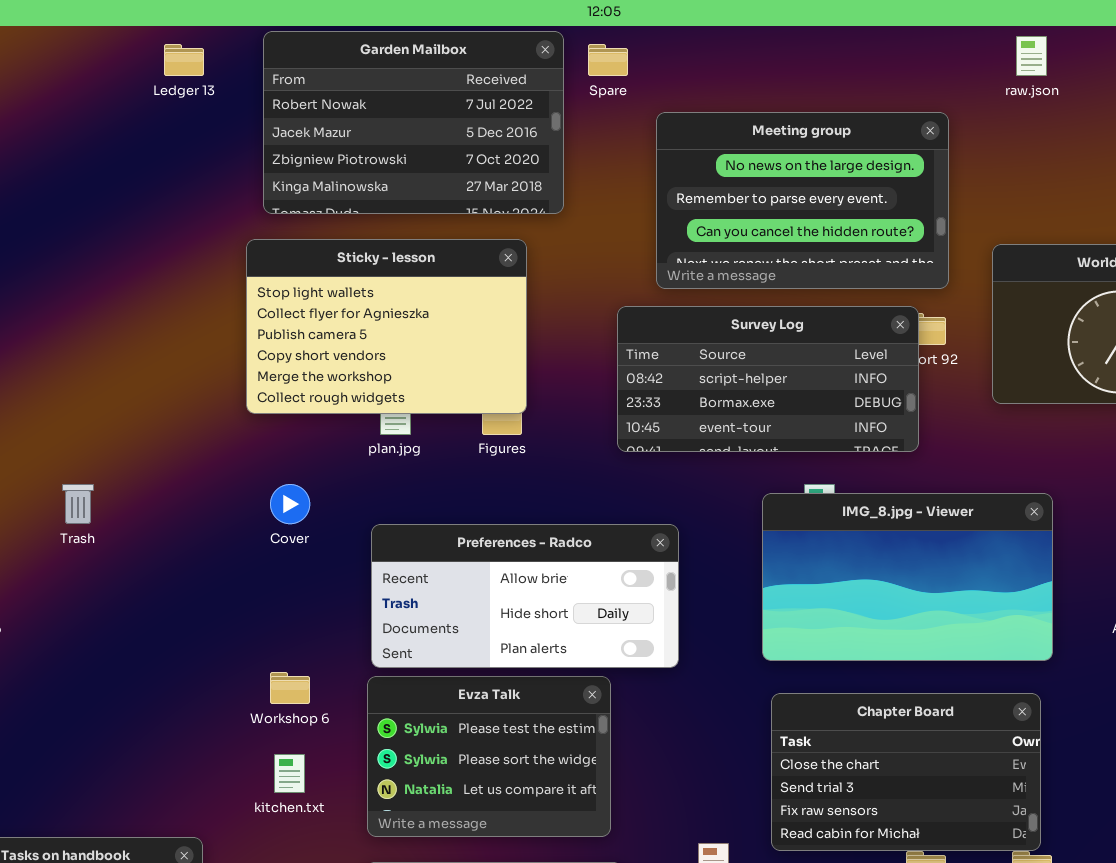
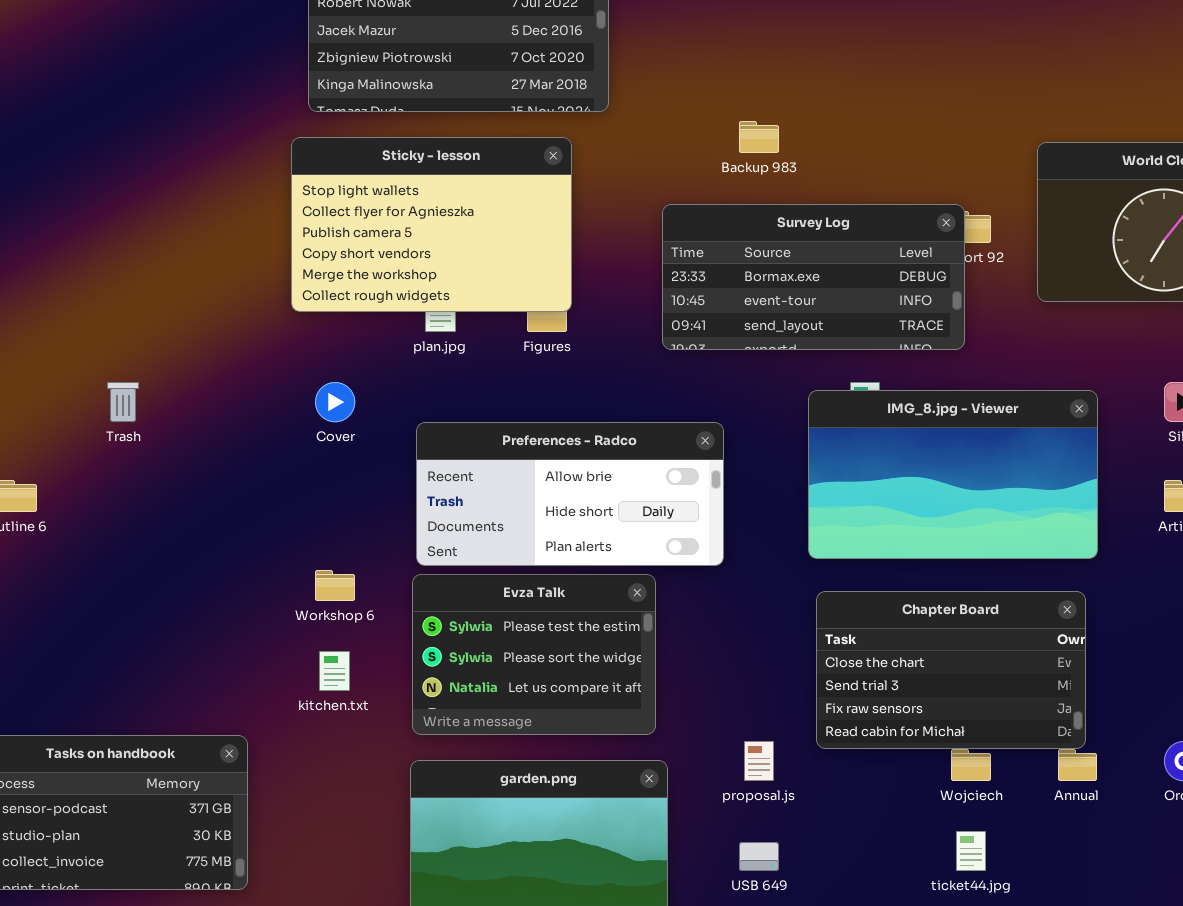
Meeting group: [656,112,949,289] -> none, closed
Survey Log: [617,306,919,452] -> [662,204,965,350], scrolled down 1 row

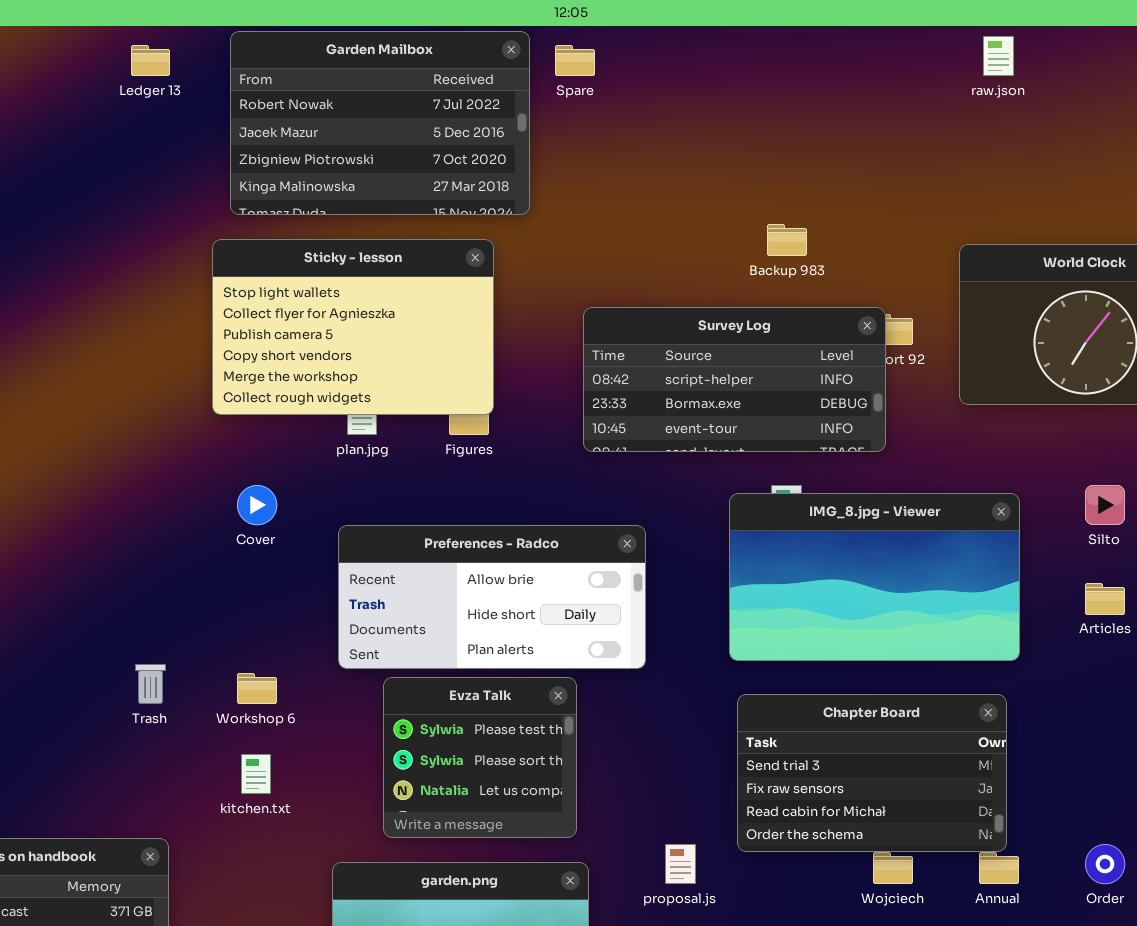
Backup 983: [739,121,779,153] -> [767,224,807,256], moved
Survey Log: [662,204,965,350] -> [583,307,886,452], scrolled up 1 row
Trash: [107,382,139,422] -> [135,664,166,704], moved
Evza Talk: [412,574,656,735] -> [383,677,577,838], resized
Chapter Board: [816,591,1086,749] -> [737,694,1007,852], scrolled down 1 row

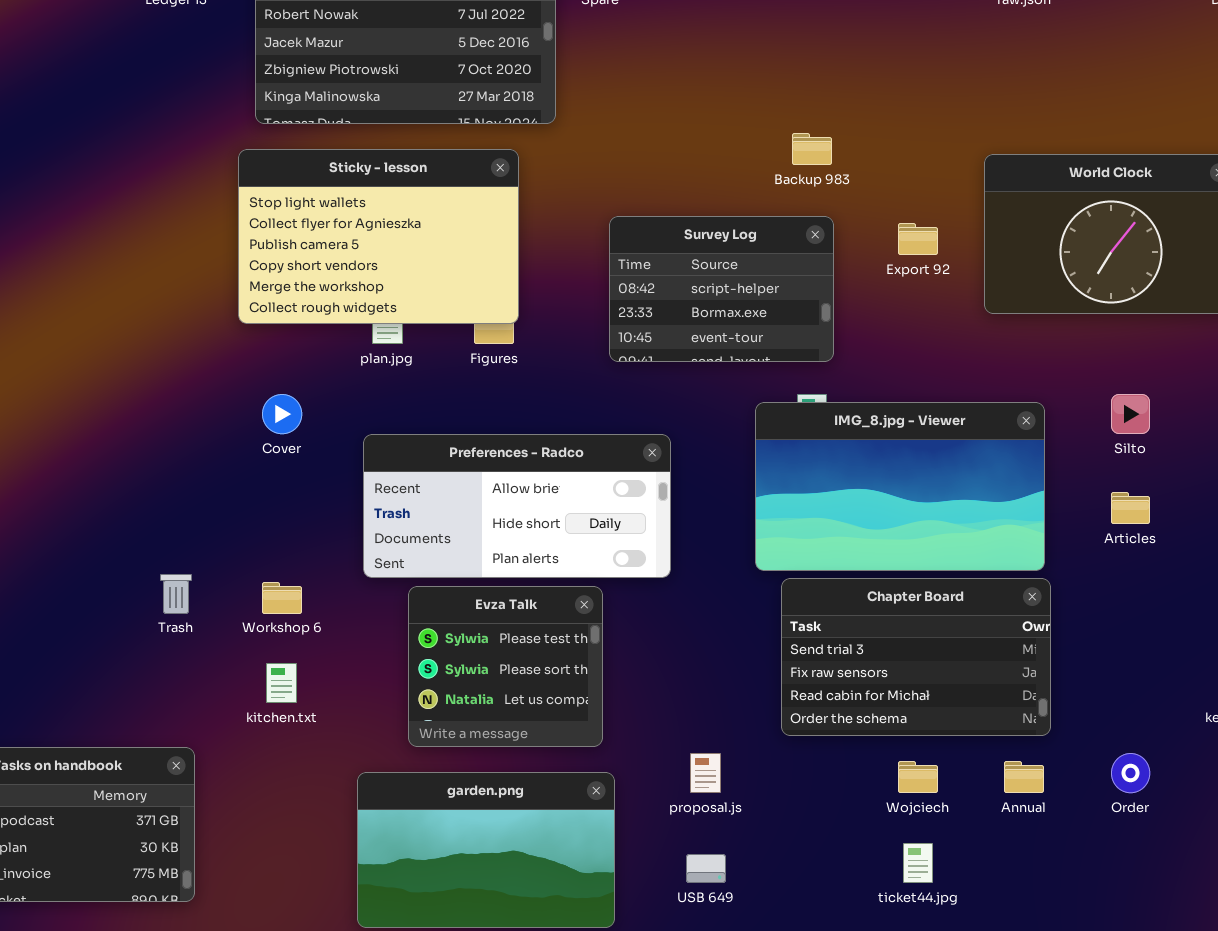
Survey Log: [583,307,886,452] -> [609,216,834,362], resized
Chapter Board: [737,694,1007,852] -> [781,578,1051,736], moved

